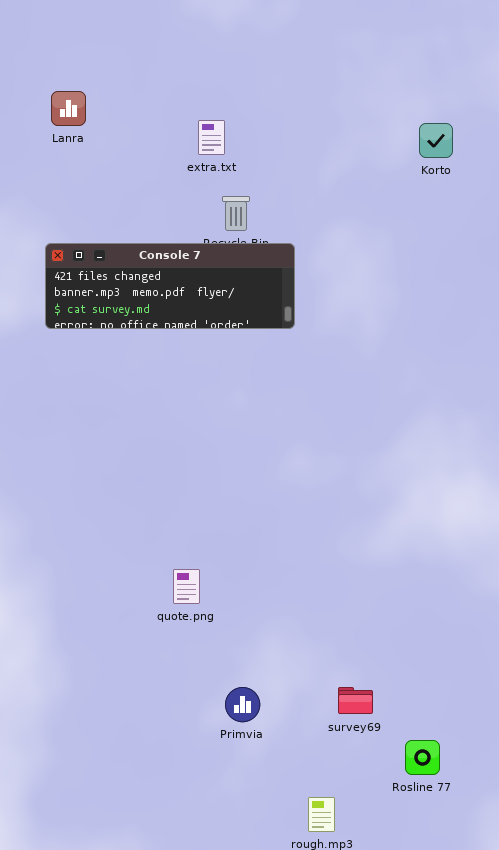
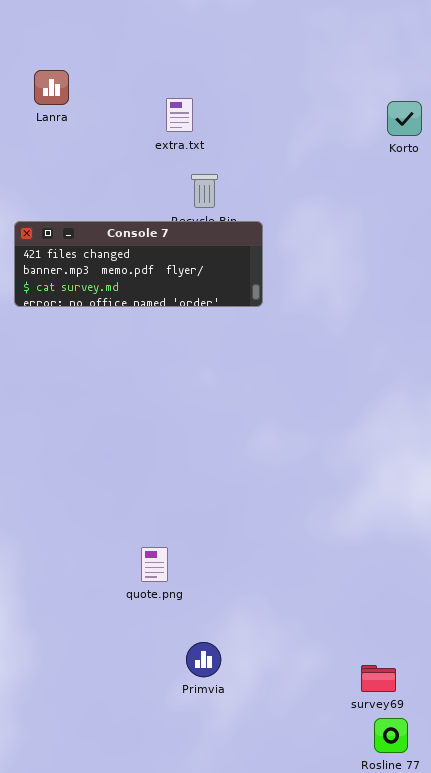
Lanra: [51,91,86,126] -> [34,70,69,105], moved
Primvia: [225,687,260,722] -> [186,642,221,677], moved
survey69: [338,687,373,714] -> [361,665,396,692], moved

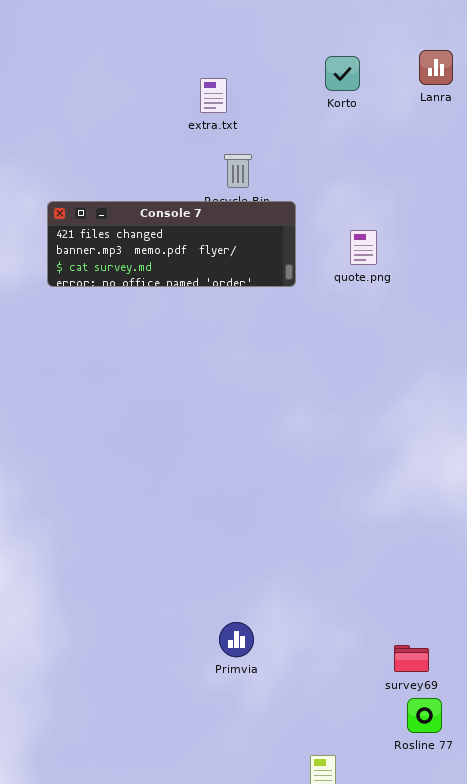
Lanra: [34,70,69,105] -> [419,50,453,85], moved
Korto: [387,101,422,136] -> [325,56,360,91], moved
quote.png: [141,547,168,582] -> [350,230,377,265], moved

